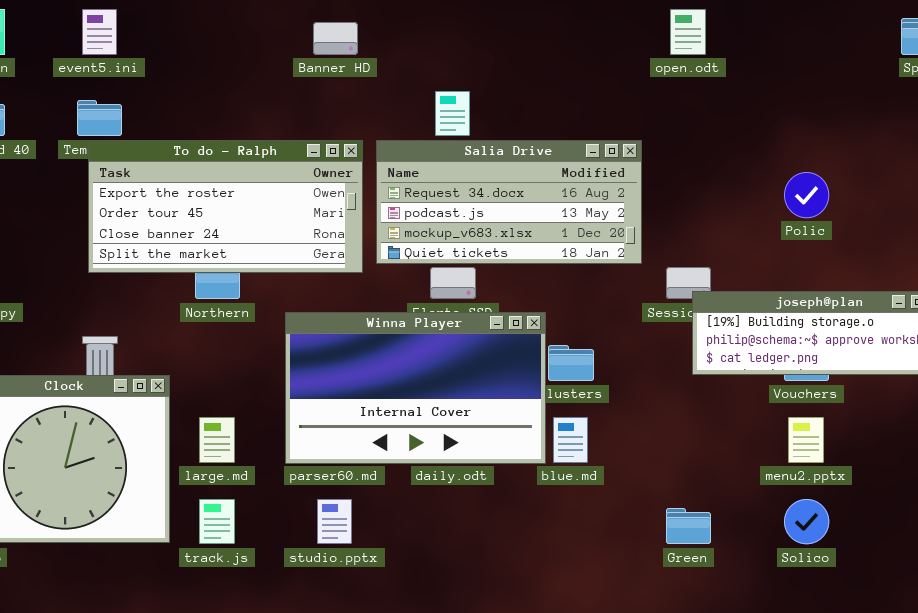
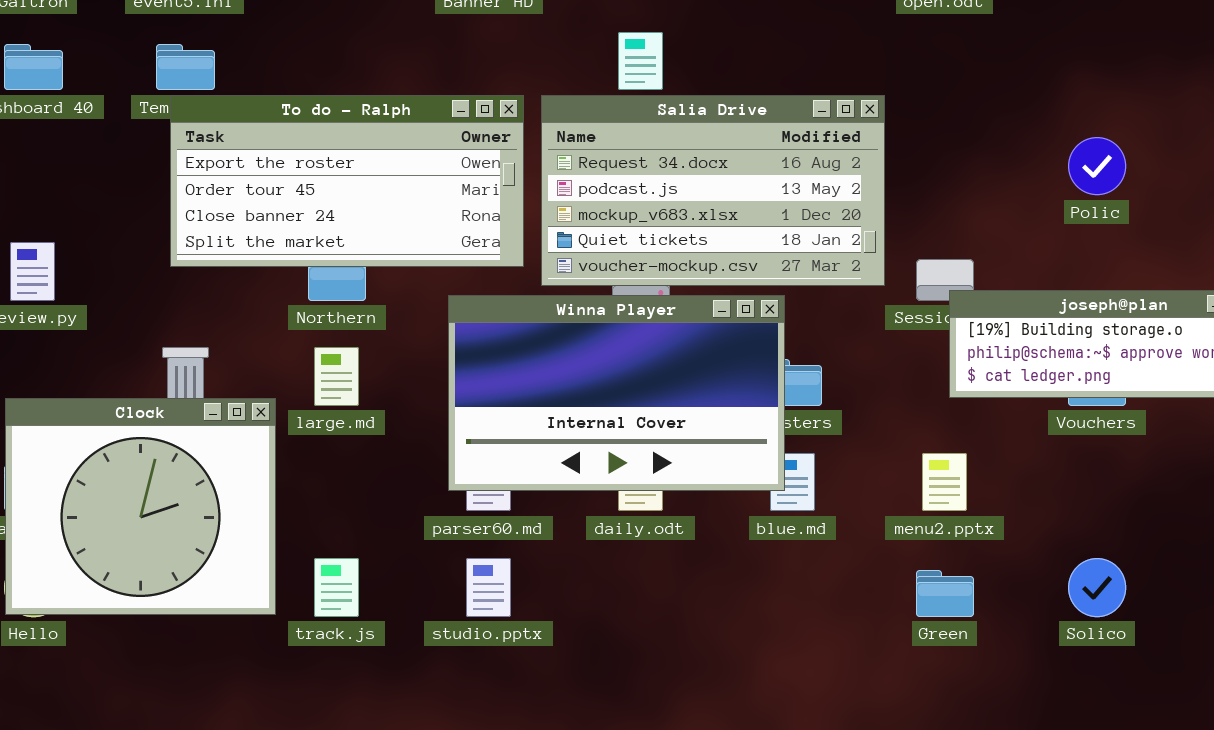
Salia Drive: [376,140,642,264] -> [541,95,885,286], resized
Winna Player: [285,312,546,464] -> [448,295,785,491], moved
large.md: [199,417,235,463] -> [314,347,359,406], moved
menu2.pptx: [788,417,824,463] -> [922,453,967,511], moved

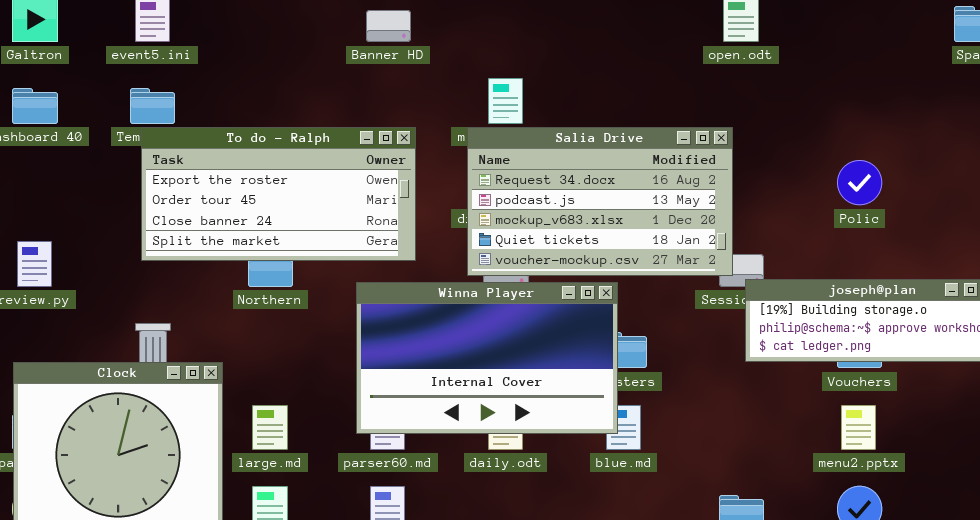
Salia Drive: [541,95,885,286] -> [467,127,733,276], moved
large.md: [314,347,359,406] -> [252,405,288,450], moved
menu2.pptx: [922,453,967,511] -> [841,405,876,450], moved

